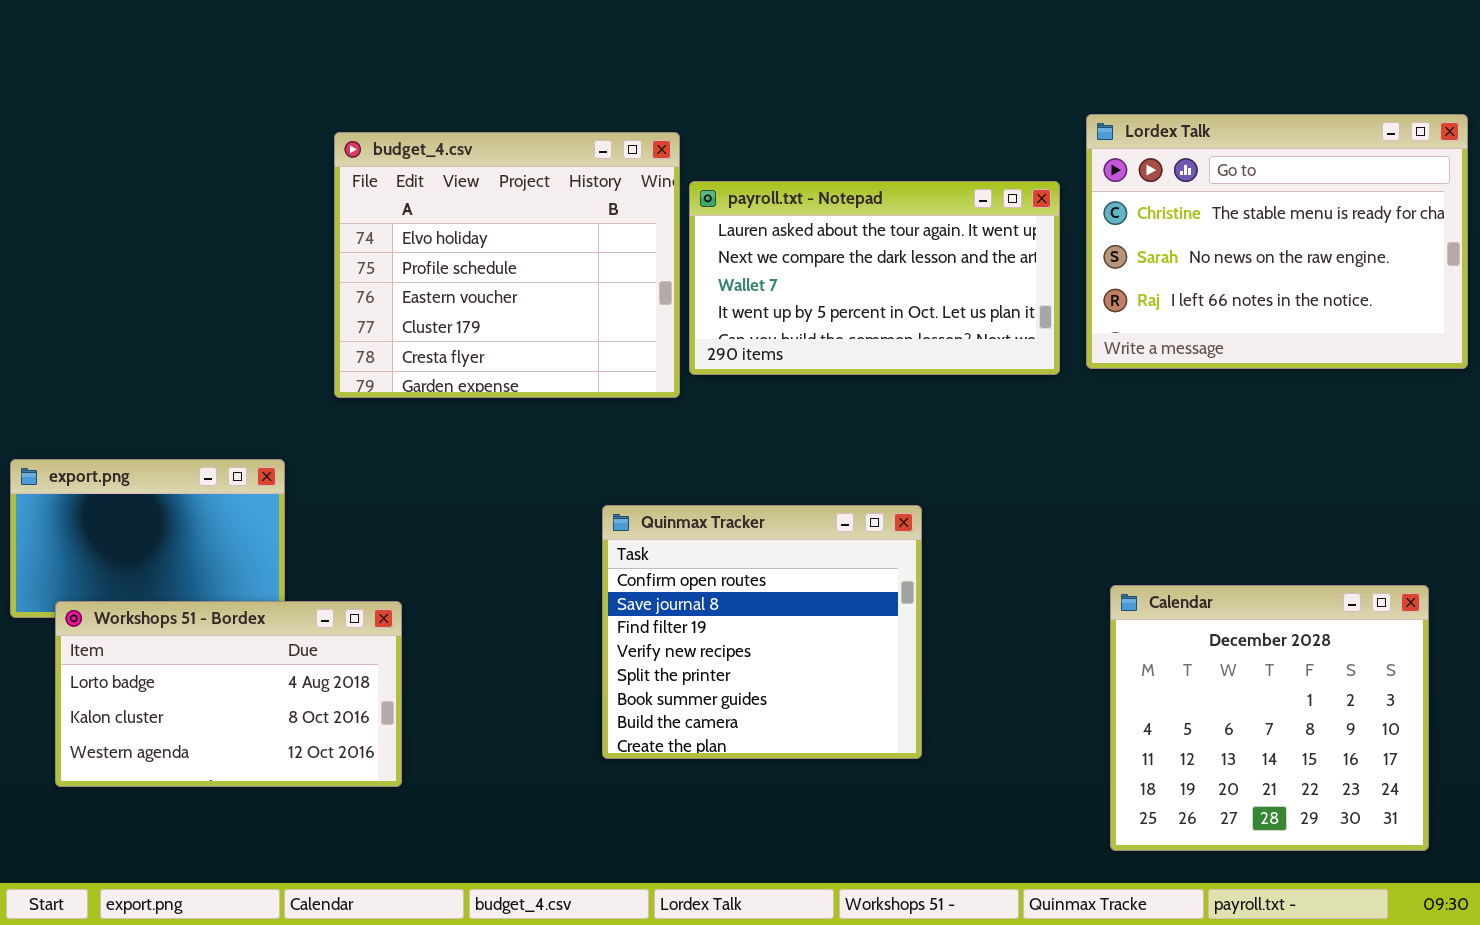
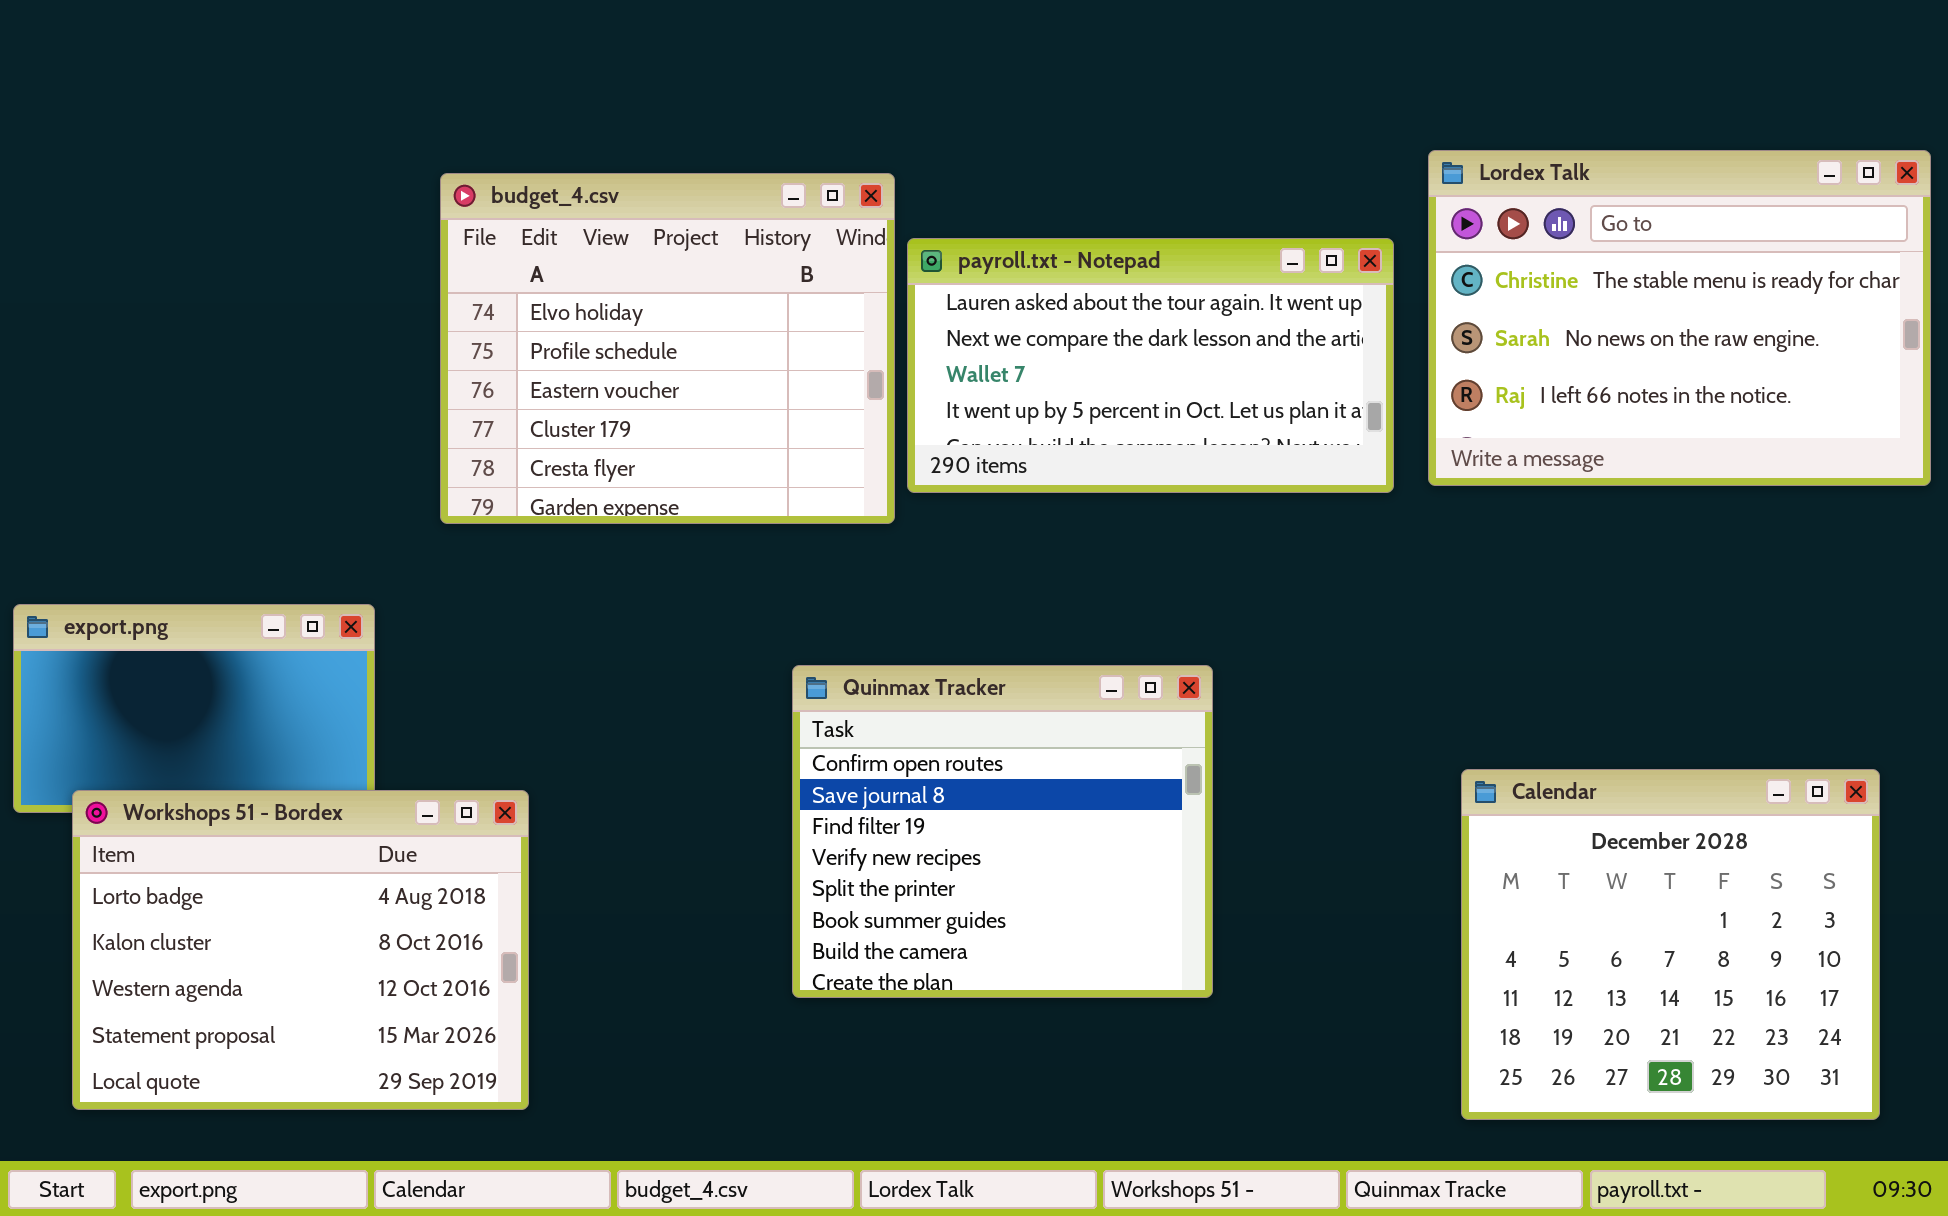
Workshops 51 - Bordex: [55,601,402,787] -> [72,790,529,1110], resized

